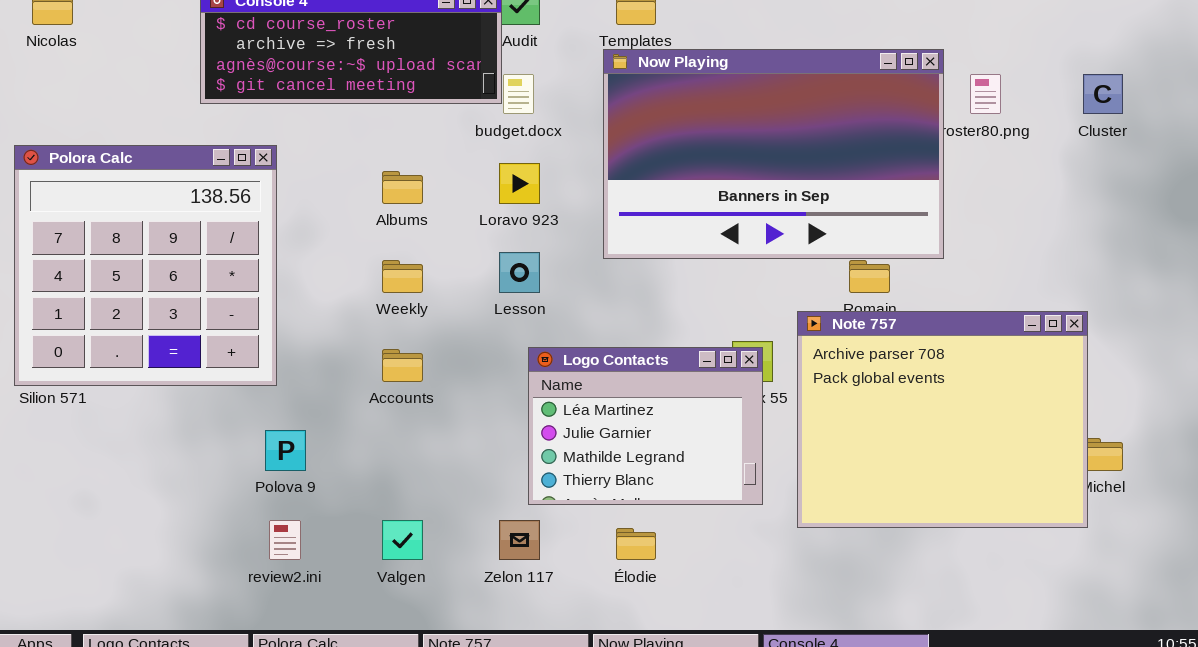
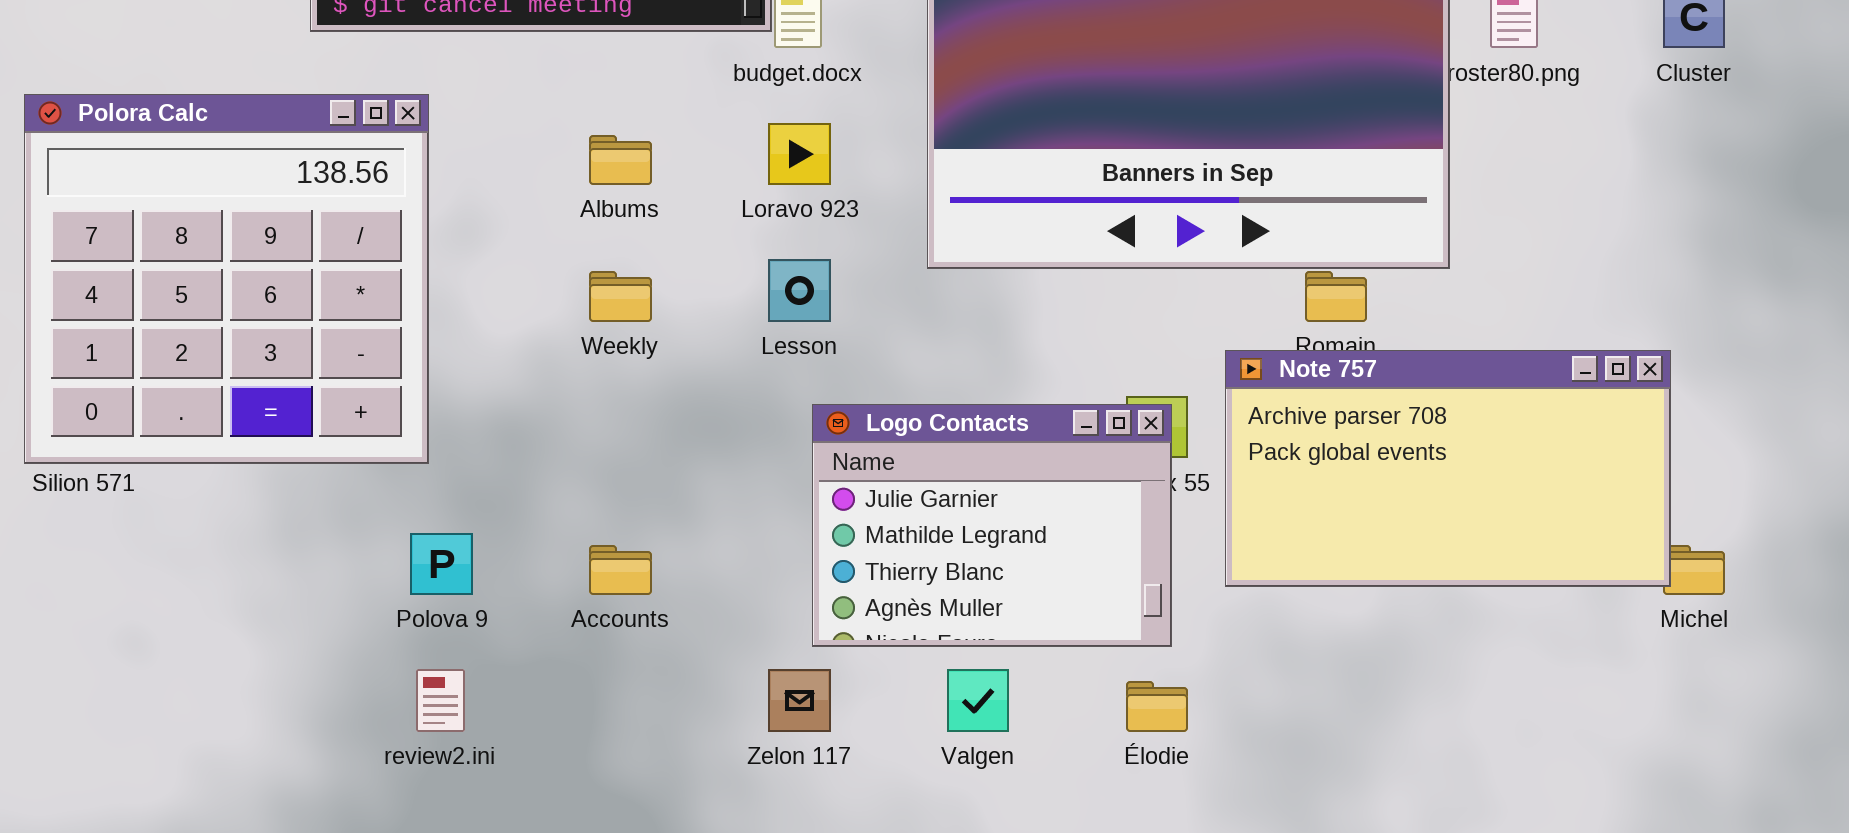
Note 757: [797,311,1088,528] -> [1225,350,1671,587], resized
Logo Contacts: [528,347,763,505] -> [812,404,1172,647], scrolled down 1 row
Accounts: [382,349,423,382] -> [589,545,652,595], moved
Valgen: [382,520,423,560] -> [947,669,1009,732], moved
Élodie: [616,528,656,560] -> [1126,681,1188,732], moved

